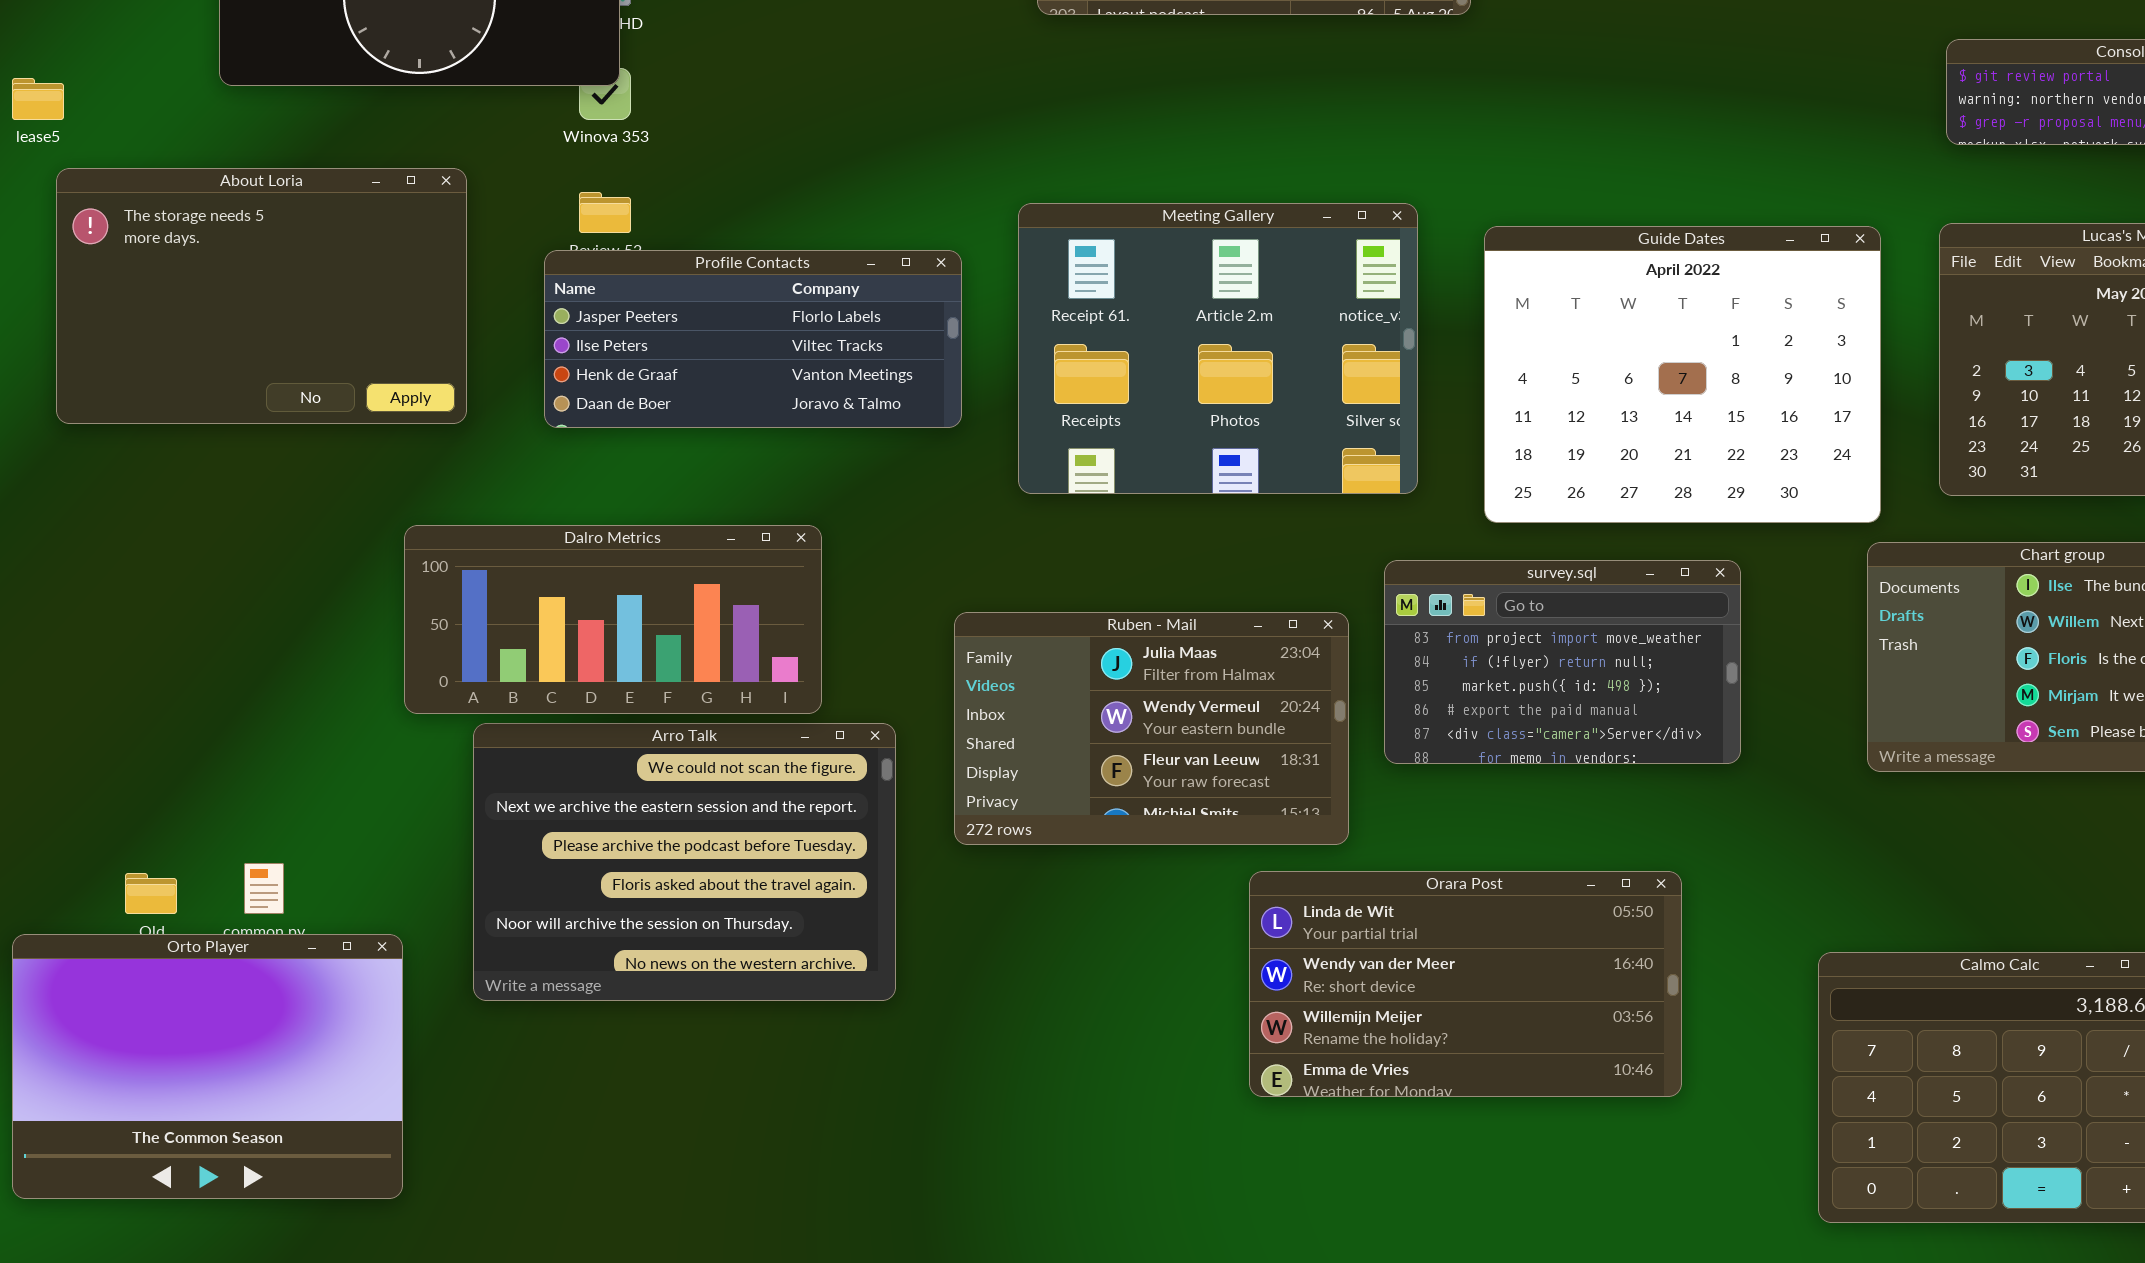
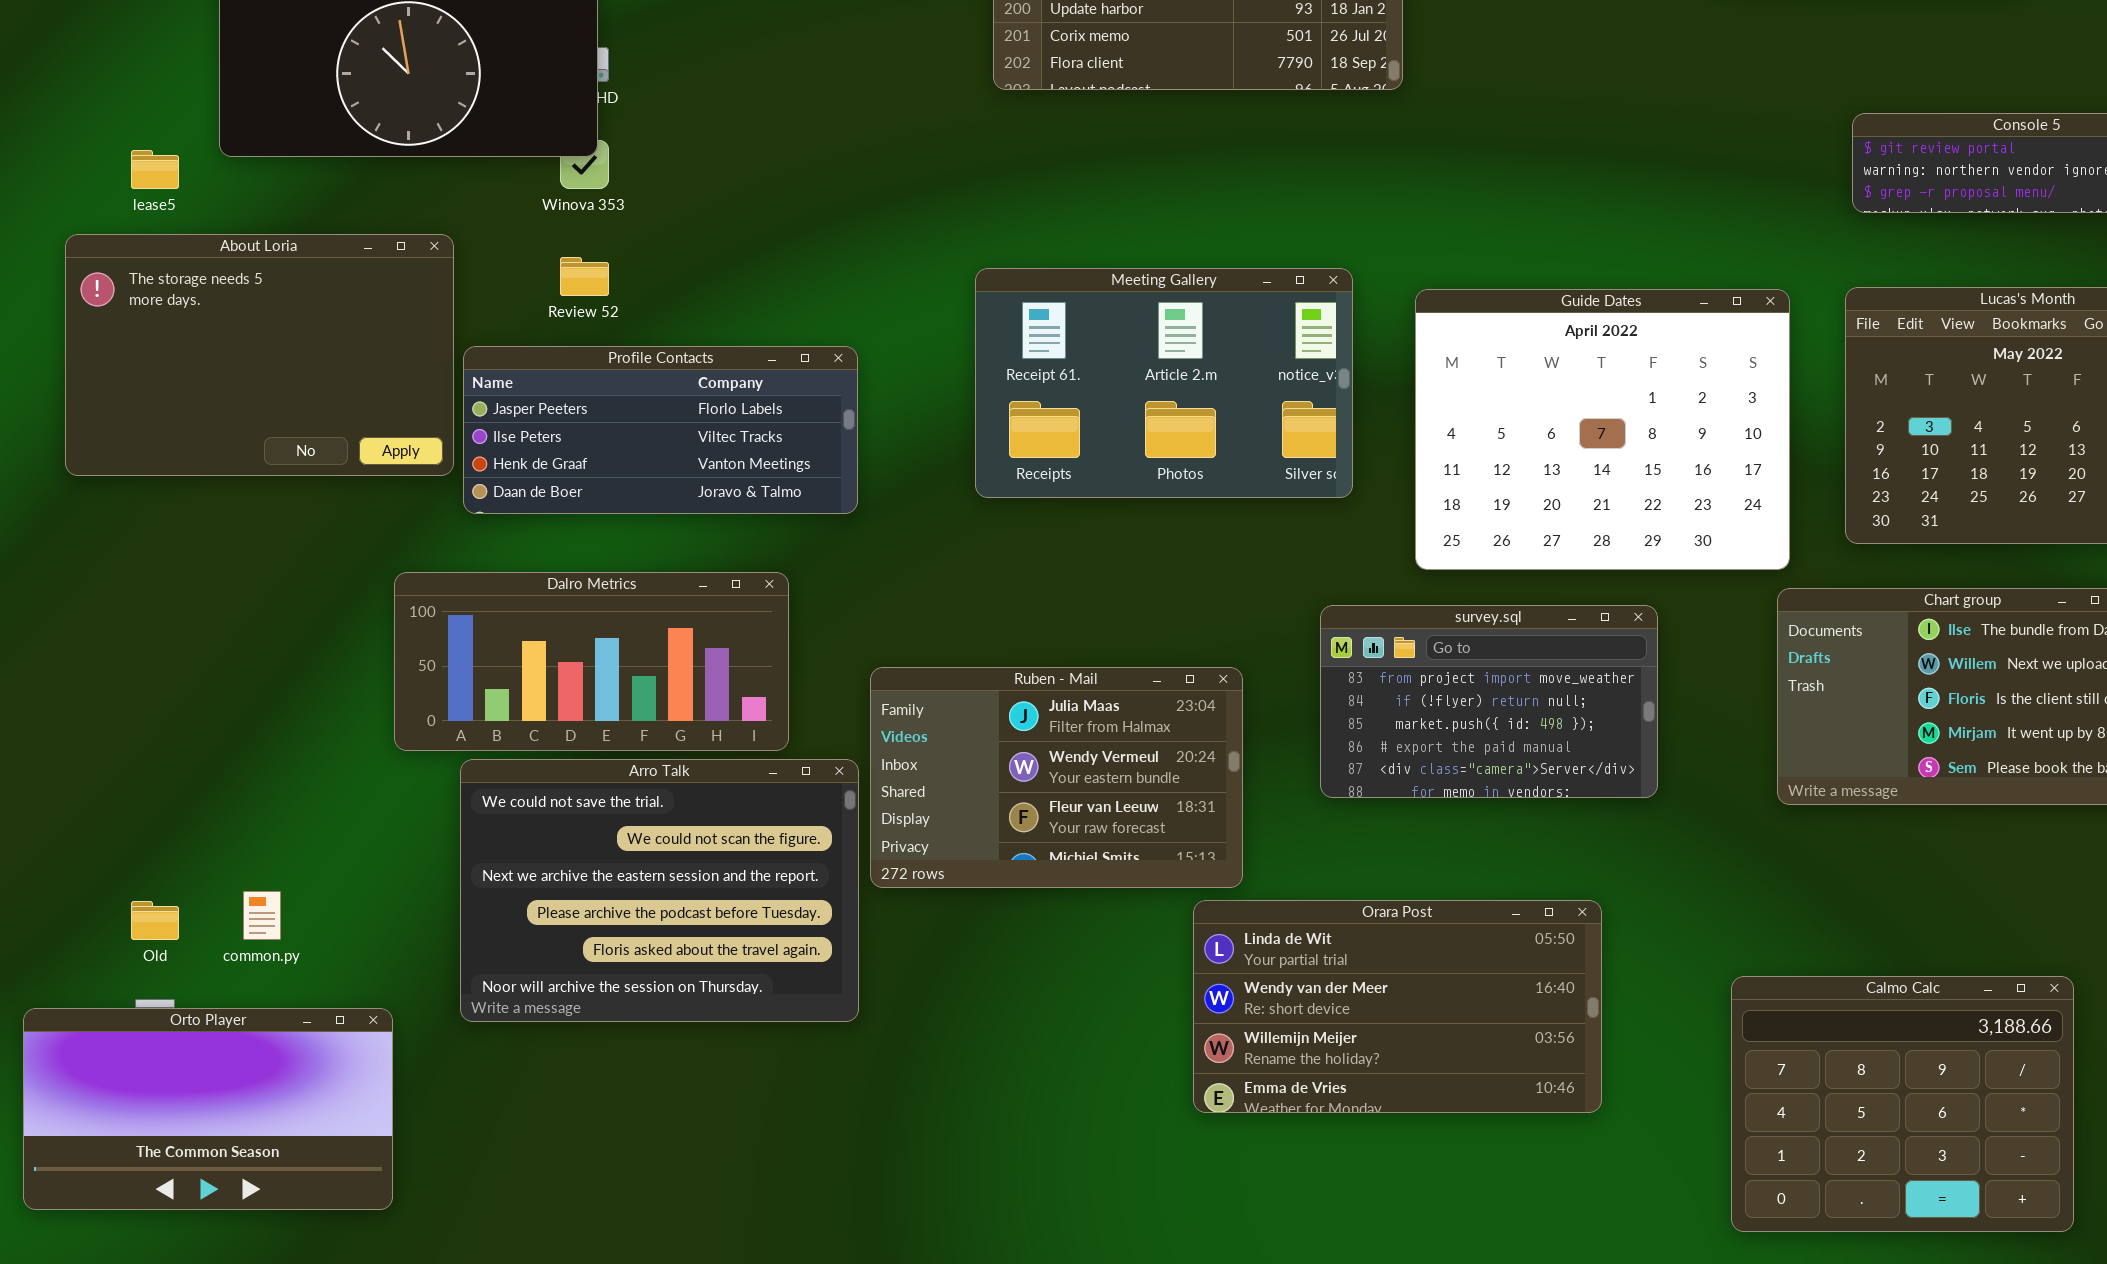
lease5: [12,78,64,120] -> [131,150,179,189], moved
Meeting Gallery: [1018,203,1418,494] -> [975,268,1353,498], resized
Profile Contacts: [544,250,962,428] -> [463,346,858,514], moved
Ruben - Mail: [954,612,1349,845] -> [870,667,1243,888], moved
Arro Talk: [473,723,896,1001] -> [460,759,859,1022], scrolled up 1 row
Orto Player: [12,934,403,1199] -> [23,1008,393,1210], resized

